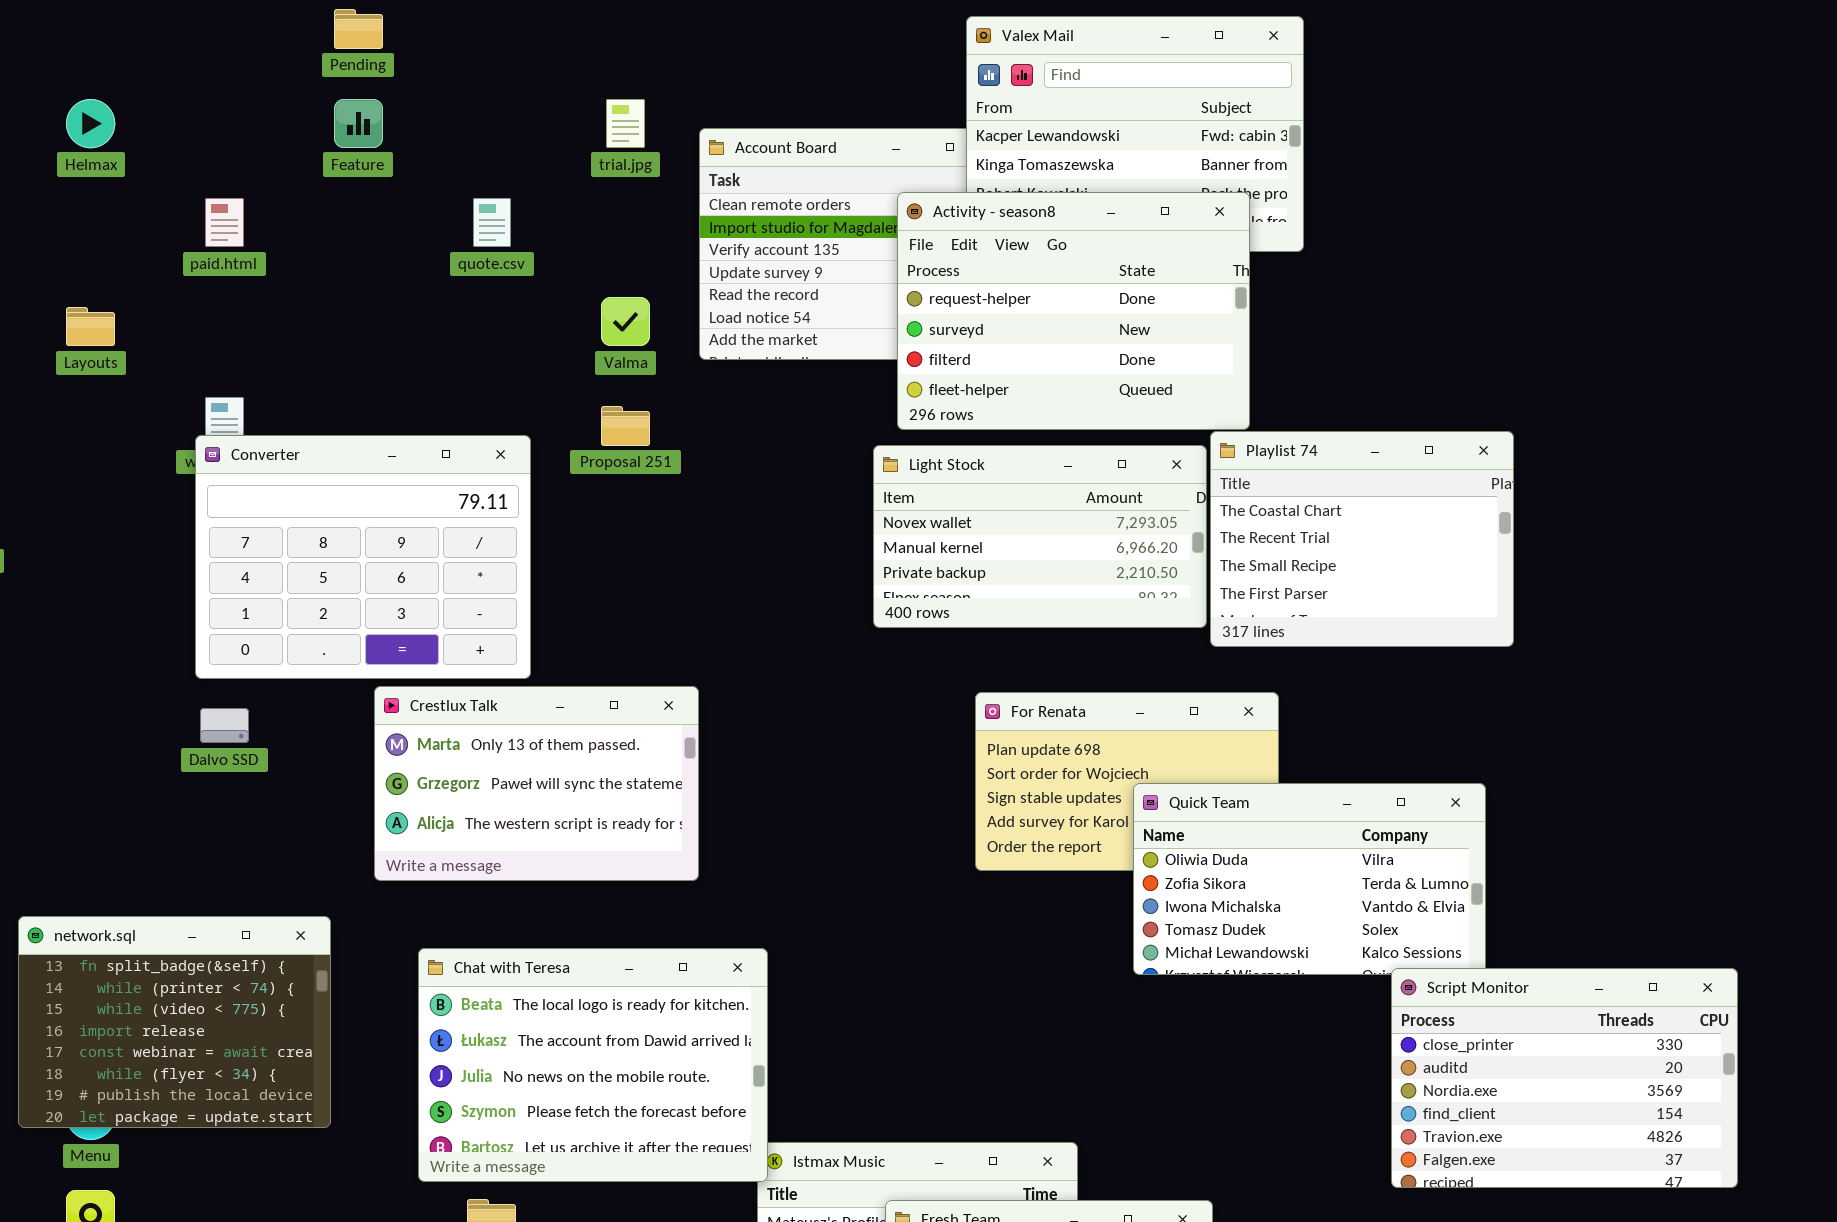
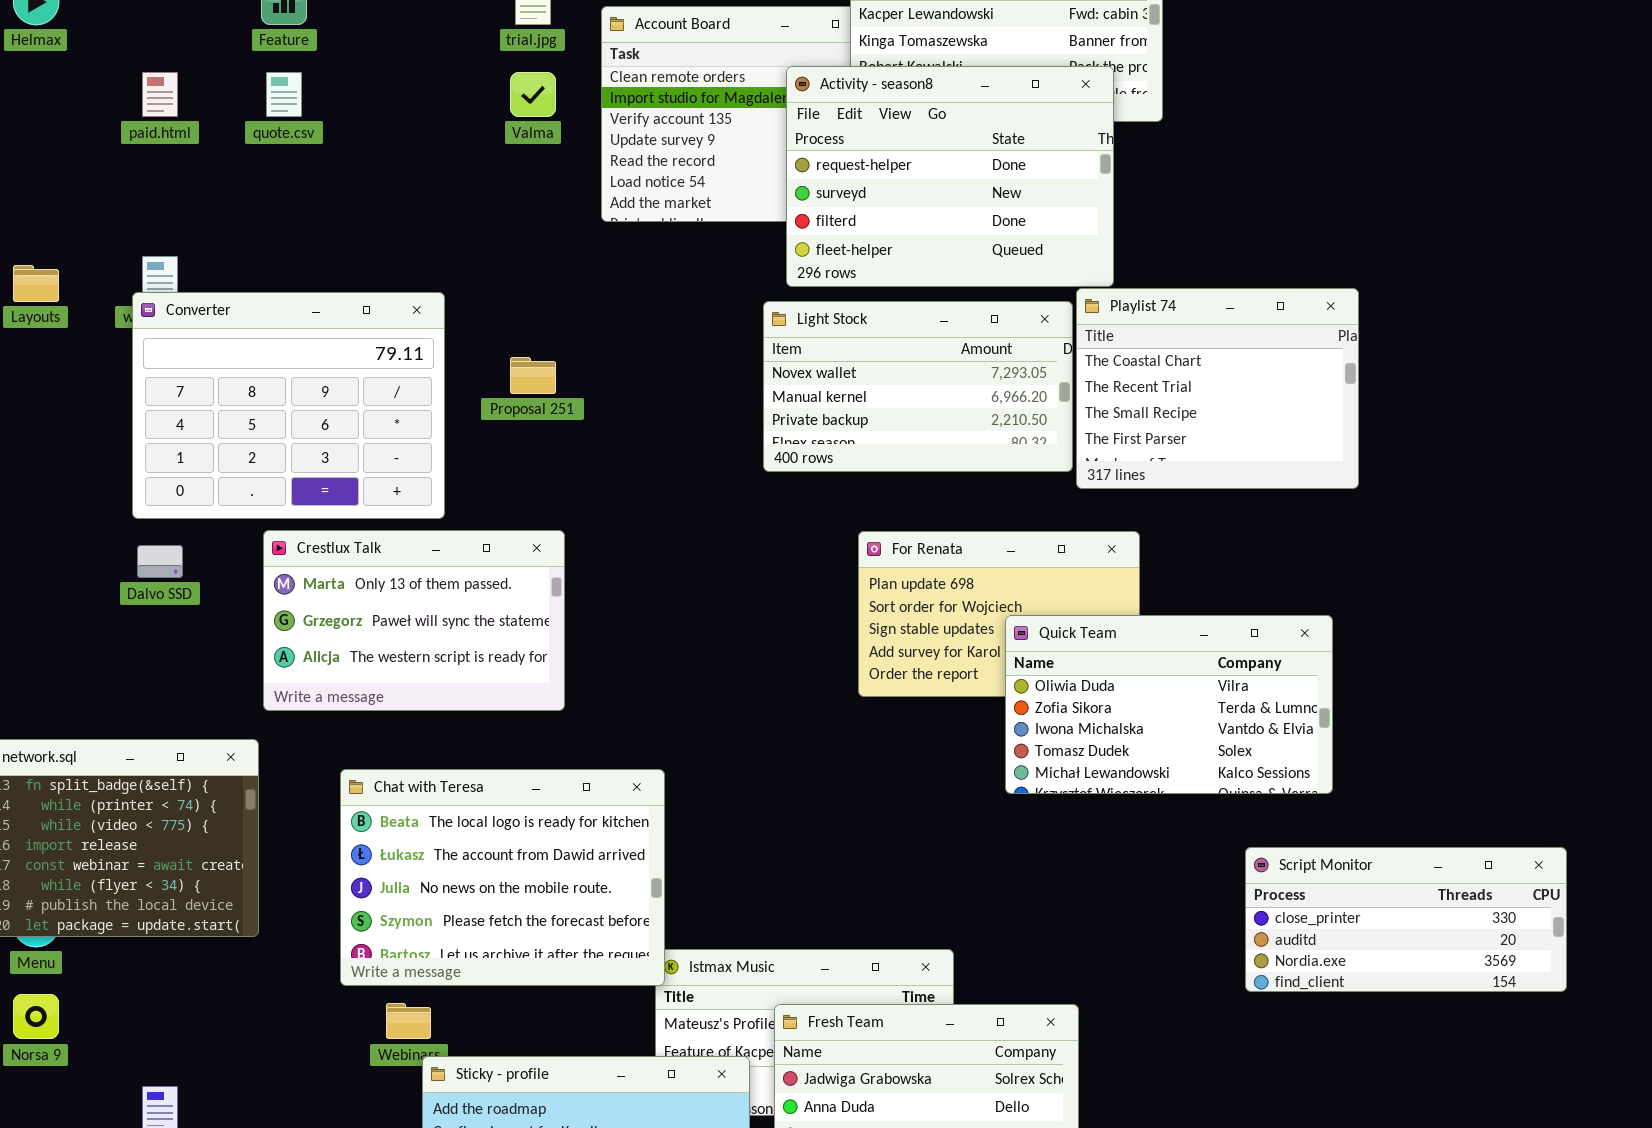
quote.csv: [473,198,511,247] -> [266,72,302,117], moved
Valma: [601,297,650,346] -> [510,72,556,117], moved
Layouts: [66,307,115,346] -> [13,265,59,302], moved
Proposal 251: [601,406,650,446] -> [510,357,556,394], moved
Crestlux Talk: [374,686,699,881] -> [263,530,565,711], moved
Script Monitor: [1391,968,1738,1188] -> [1245,847,1567,992], resized

